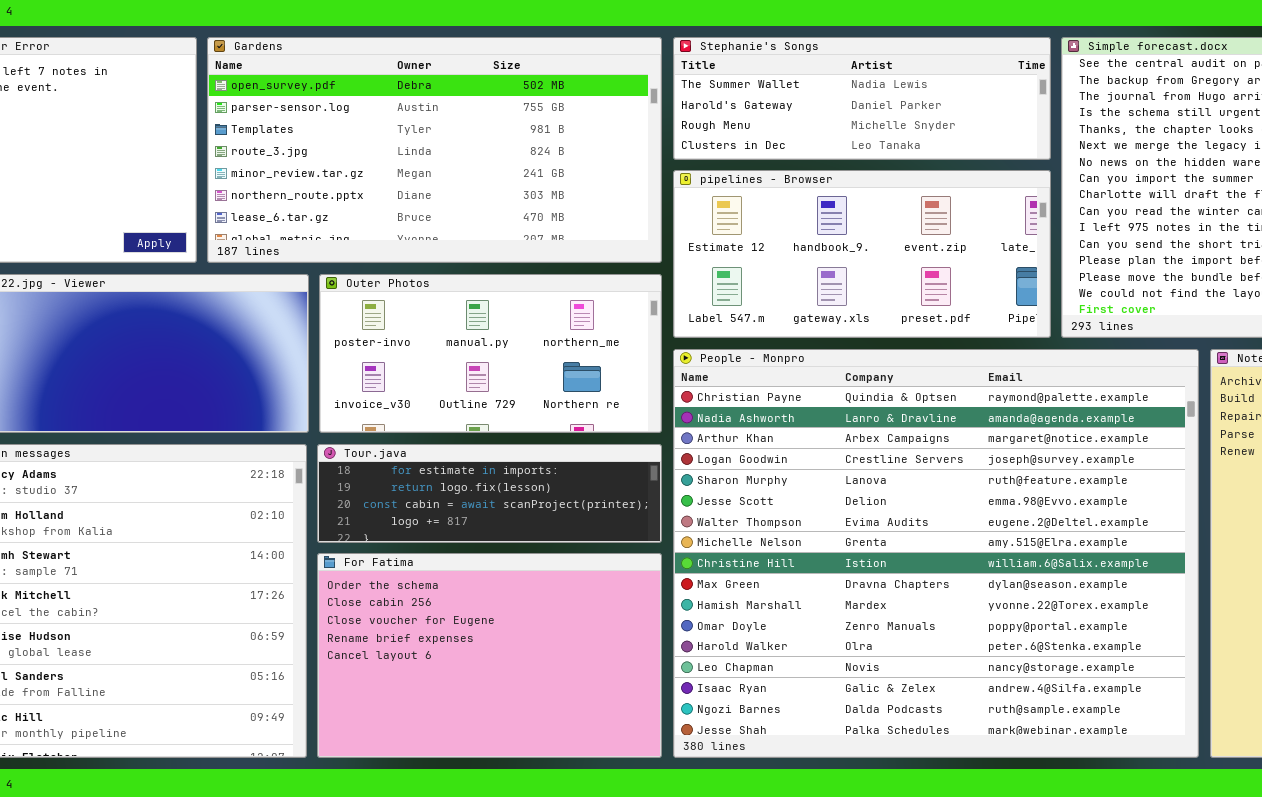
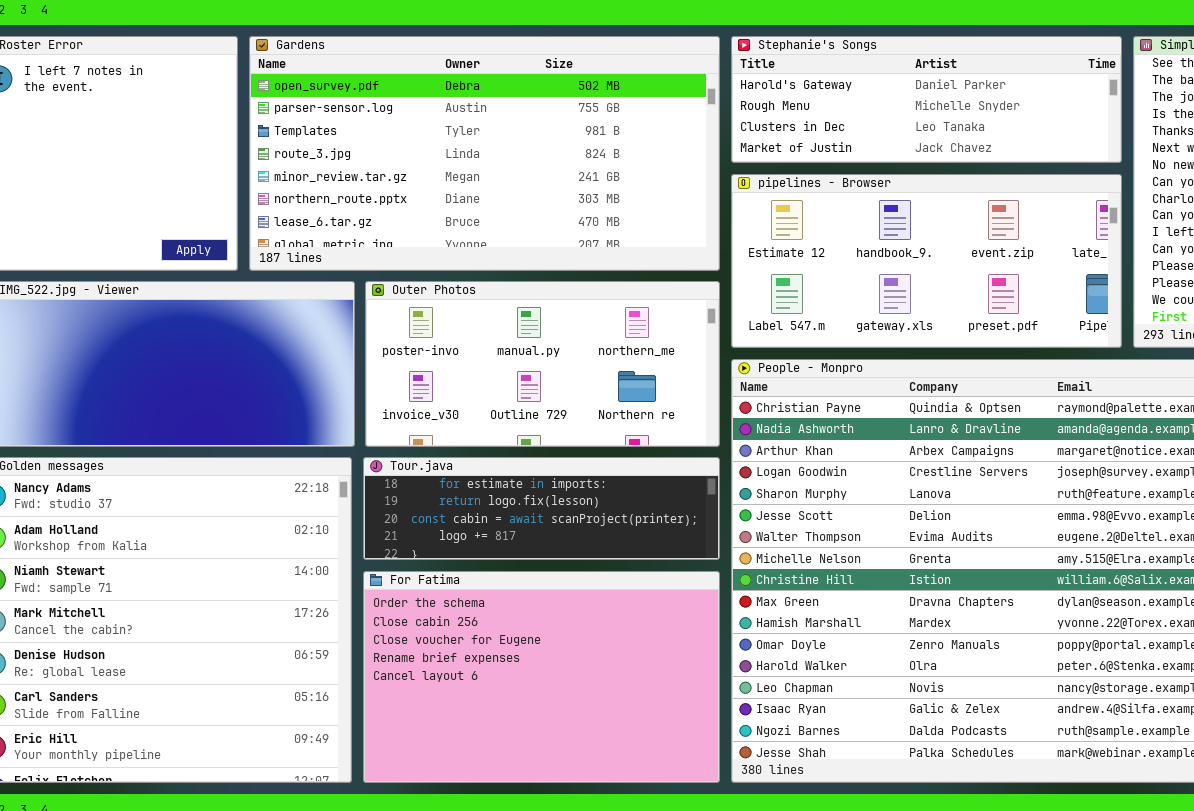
Stephanie's Songs: [673,37,1051,160] -> [731,36,1122,163], scrolled down 1 row

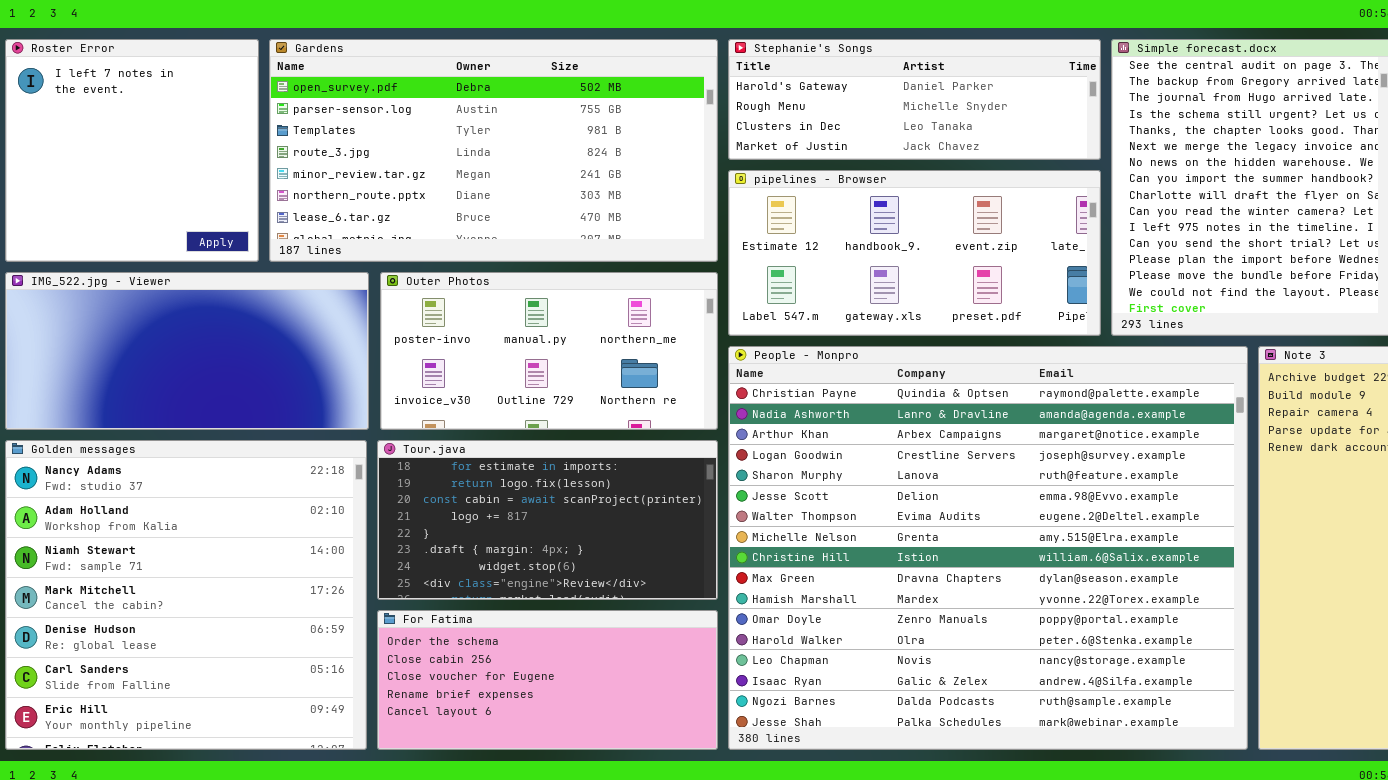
Tour.java: [363,457,720,560] -> [377,440,718,600], resized
For Fatima: [363,571,720,783] -> [377,610,718,750], resized

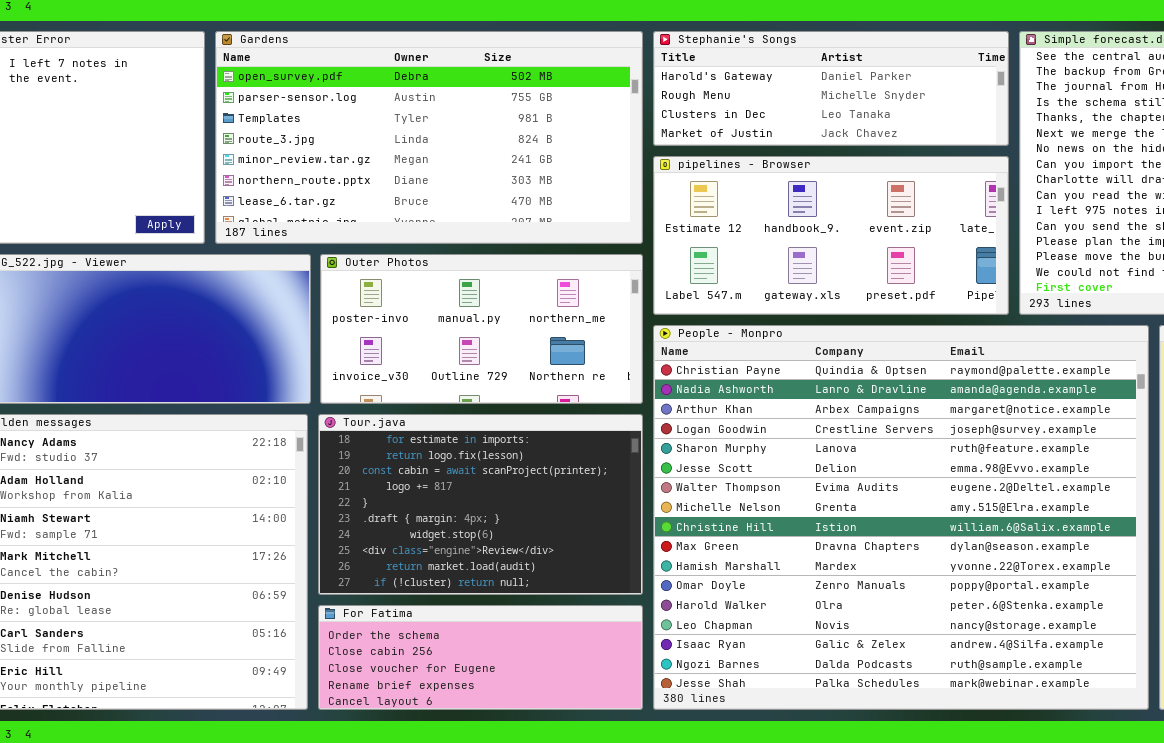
Tour.java: [377,440,718,600] -> [318,414,643,595], resized
For Fatima: [377,610,718,750] -> [318,605,643,710], resized

